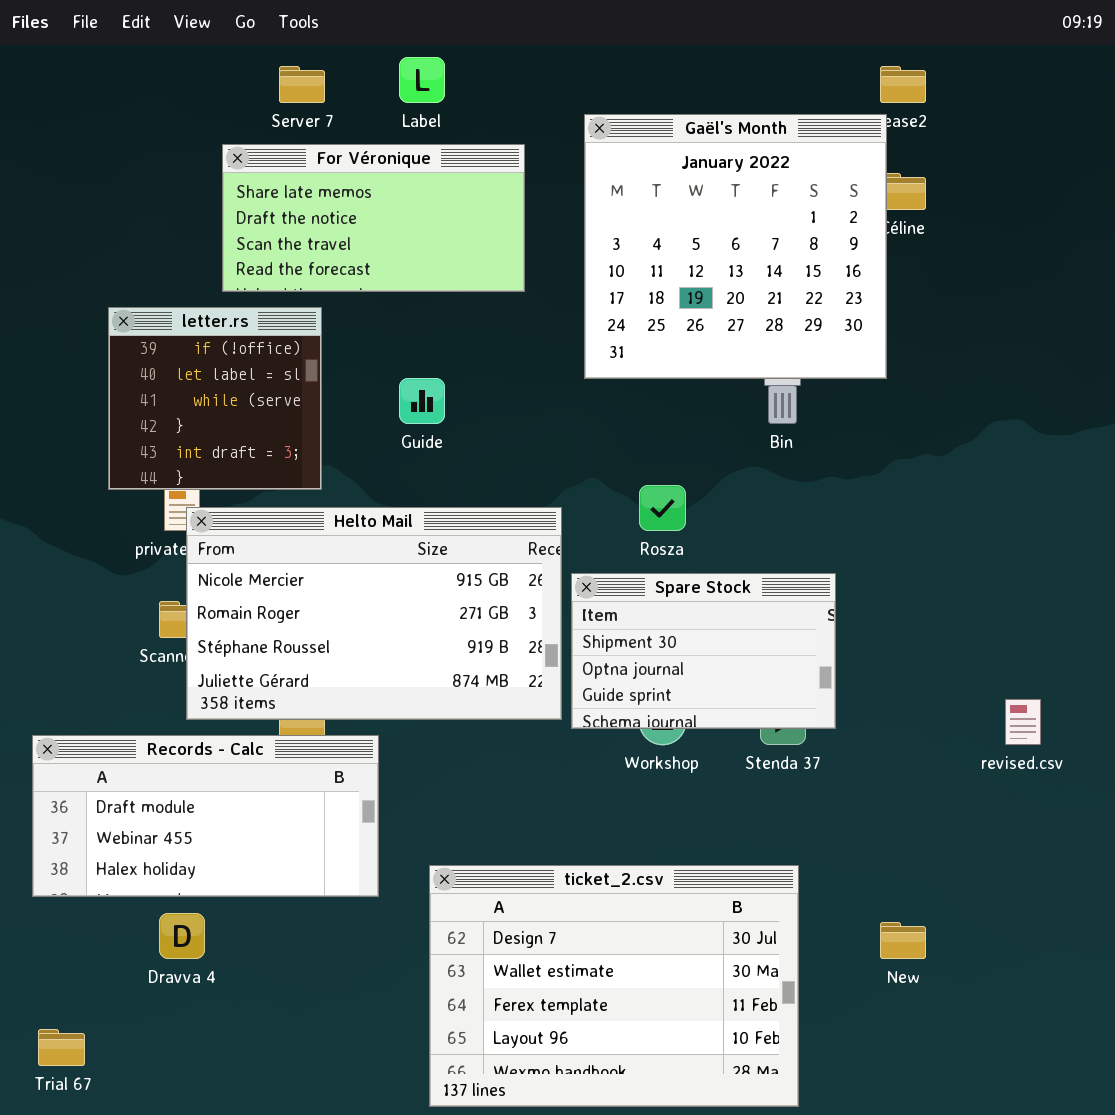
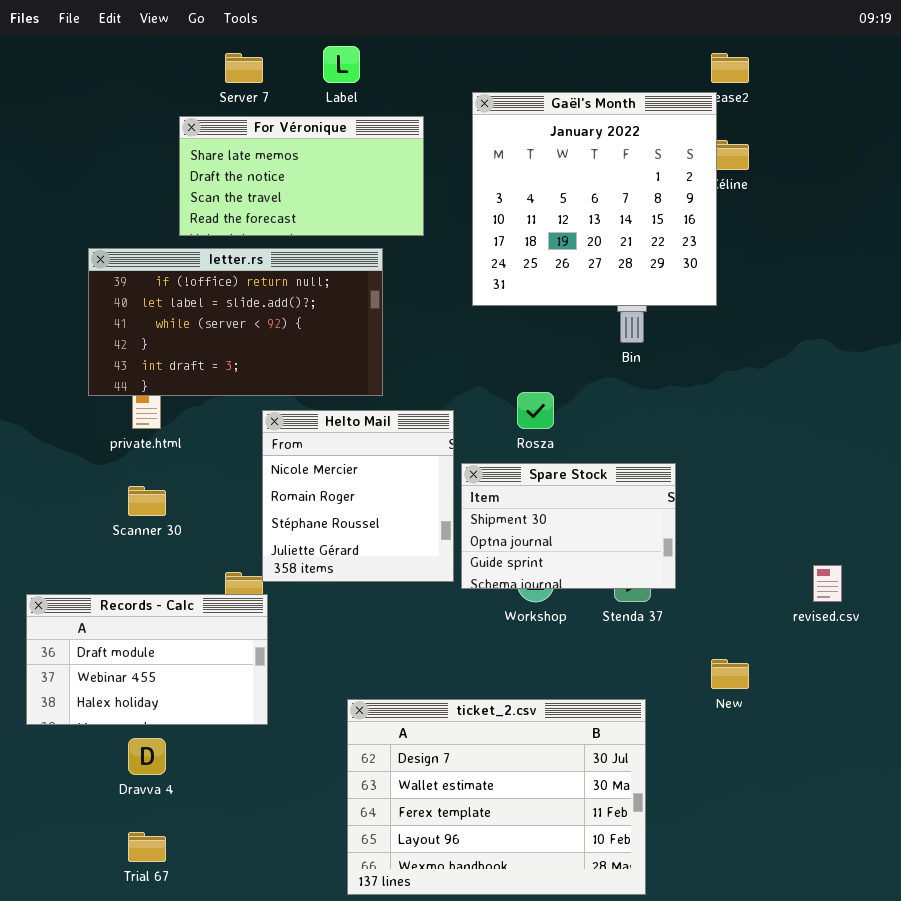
letter.rs: [108,307,322,490] -> [88,248,383,396], resized
Helto Mail: [186,507,562,720] -> [262,410,454,582], resized
Records - Calc: [32,735,379,897] -> [26,594,268,725], resized
New: [880,922,926,959] -> [711,659,749,689], moved
Trial 67: [38,1029,85,1066] -> [128,832,166,862], moved

